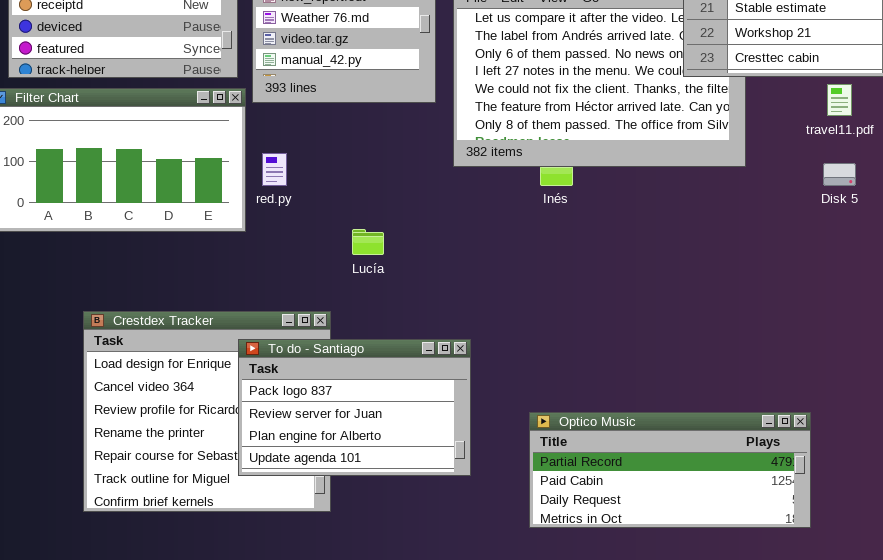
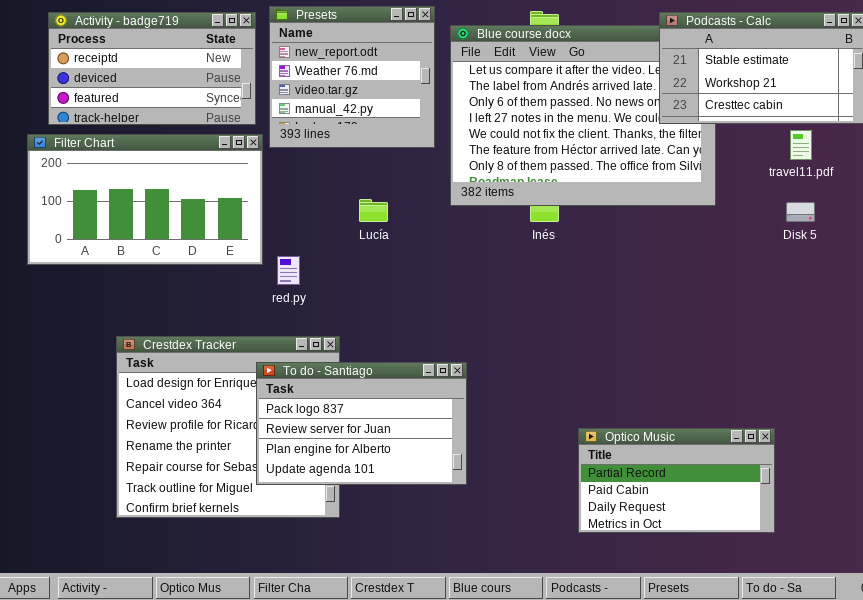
red.py: [262,153,287,186] -> [277,256,300,285], moved
Lucía: [352,229,384,255] -> [359,199,388,222], moved
Optico Music: [529,412,811,528] -> [578,428,775,533], resized

